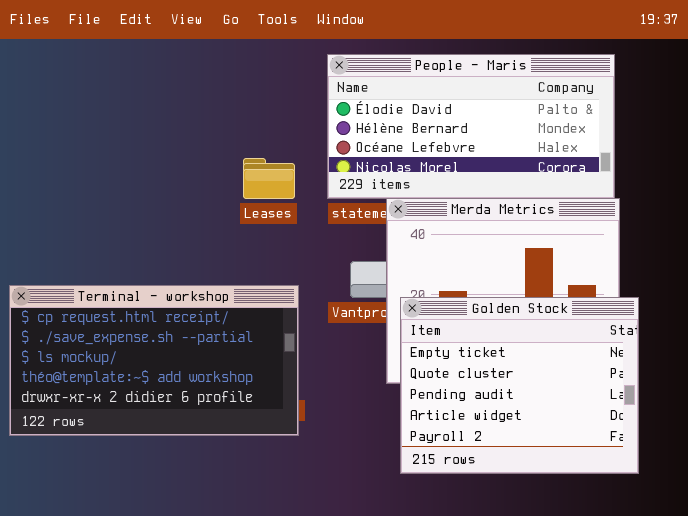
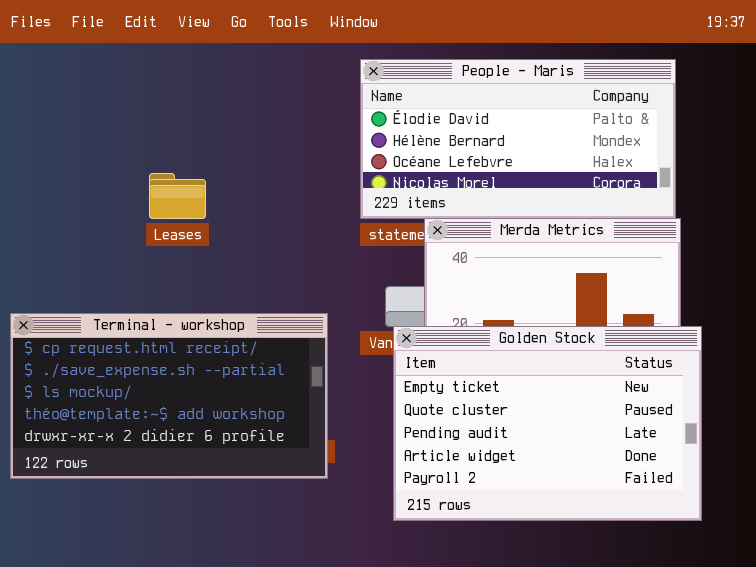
Leases: [243,158,295,199] -> [149,173,206,219], moved
Golden Stock: [400,297,639,474] -> [393,326,702,521], resized

